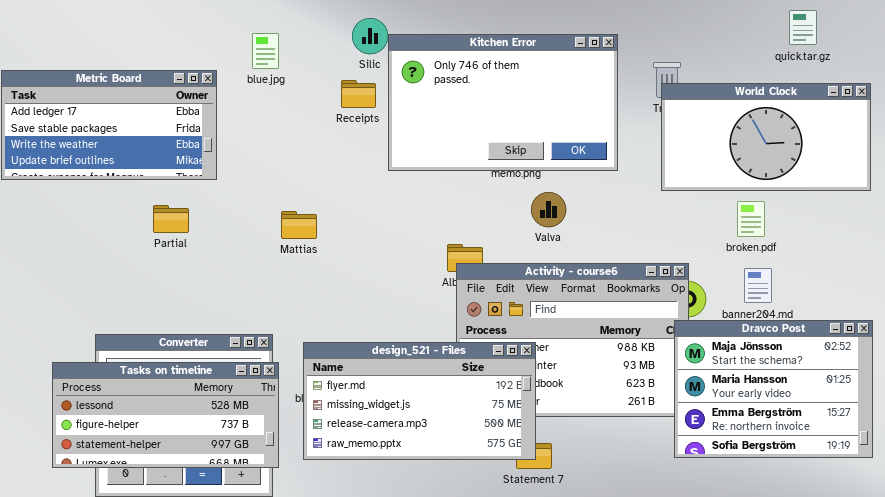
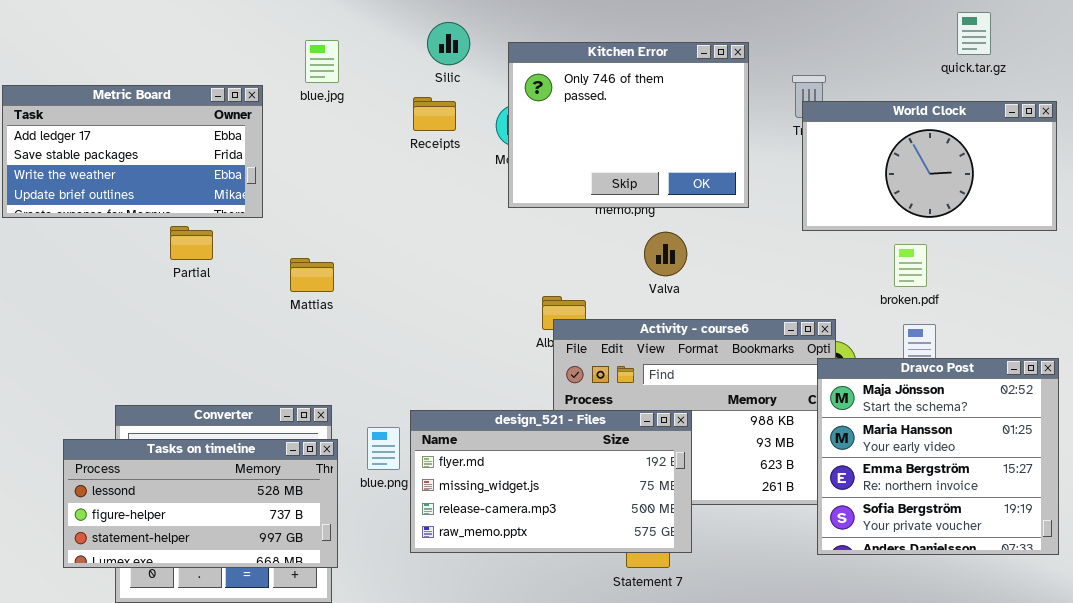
Kitchen Error: [388,34,618,171] -> [508,42,749,208], resized
Partial: [153,205,189,233] -> [170,226,213,260], moved
Mattias: [281,211,317,239] -> [290,258,334,292], moved
Dravco Post: [674,320,873,458] -> [817,358,1059,555], resized
design_521 - Files: [303,342,536,460] -> [410,410,692,553], moved

